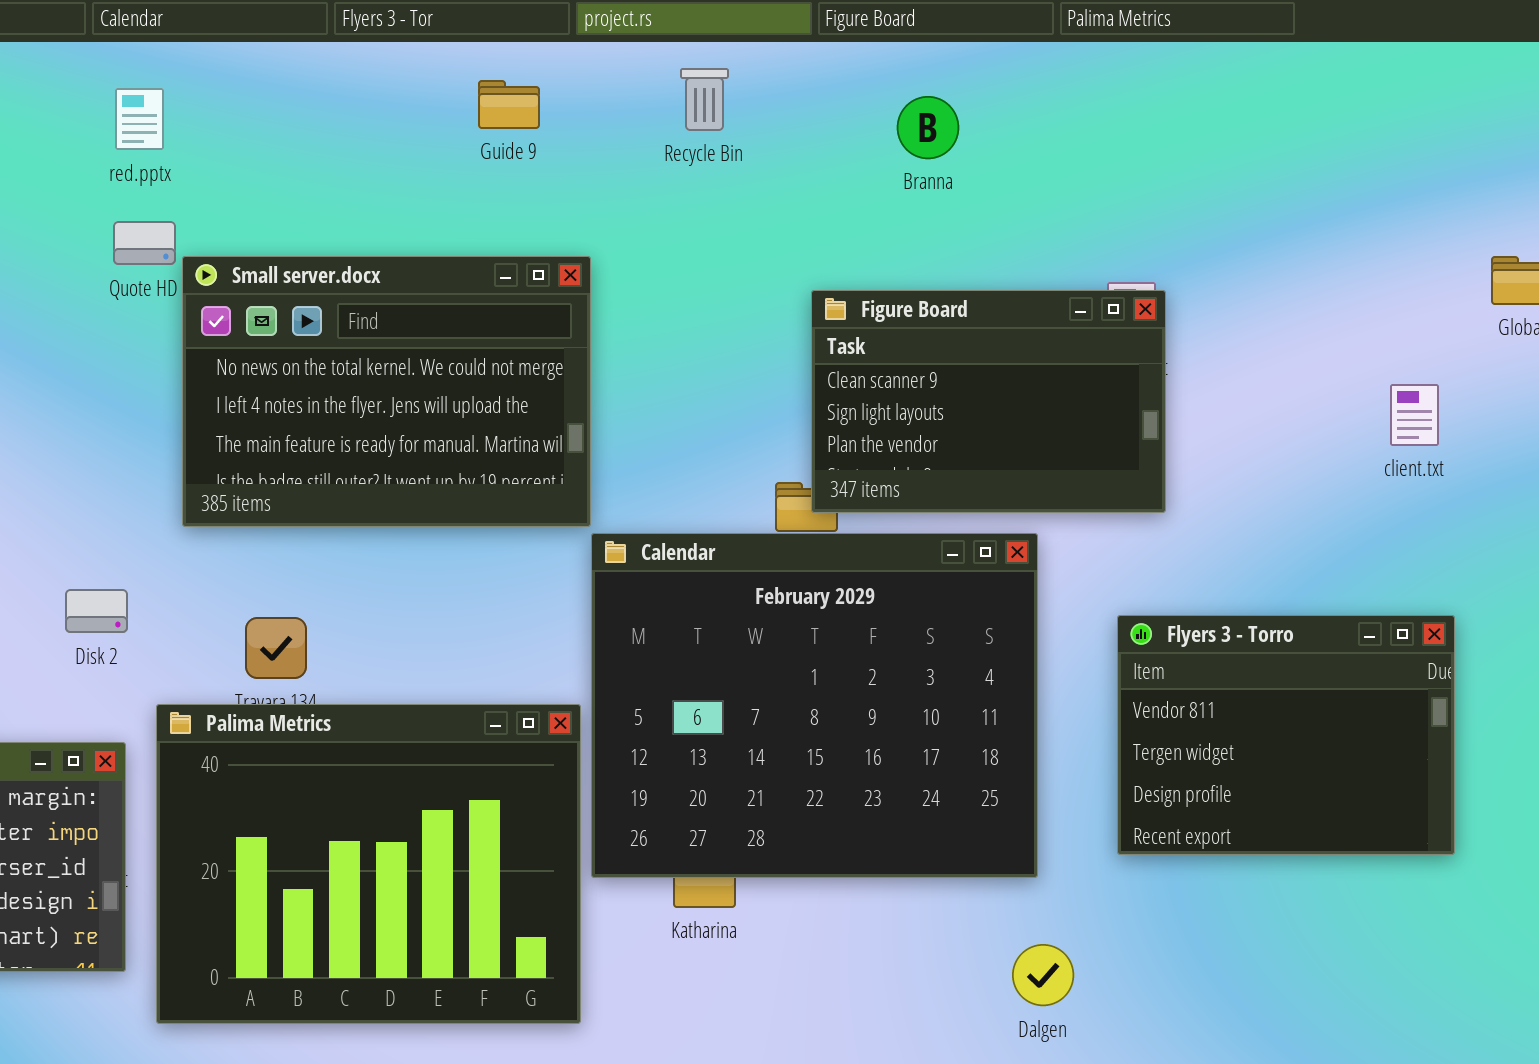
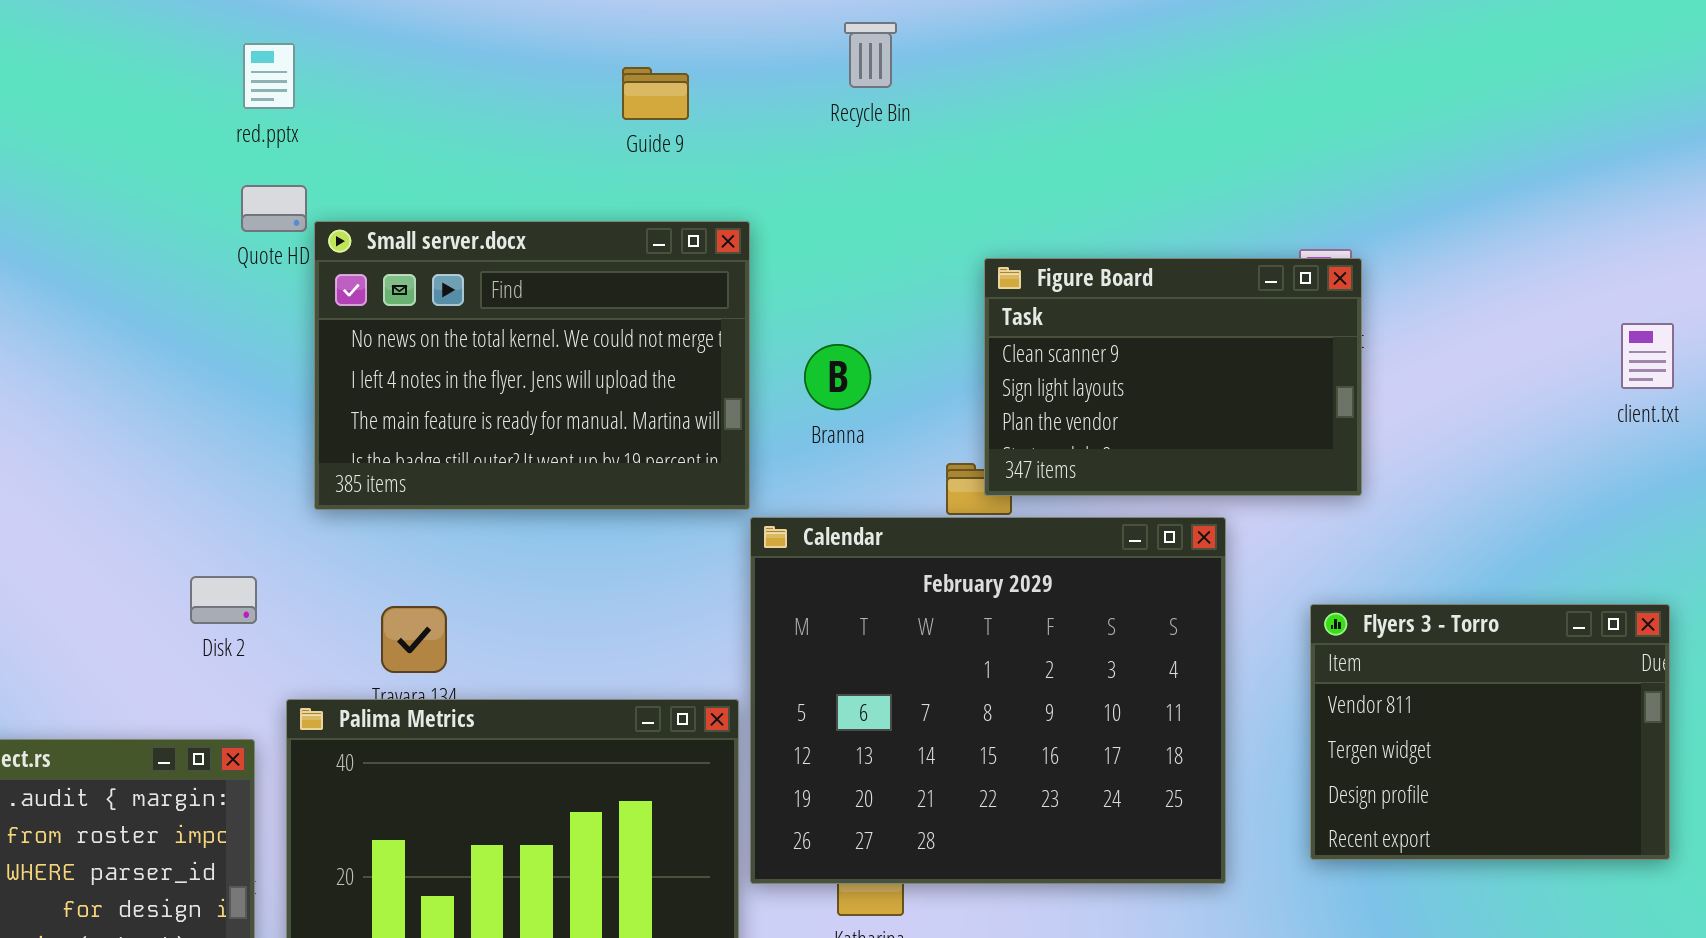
Guide 9: [478,80,540,129] -> [622,67,689,120], moved
Branna: [897,96,959,159] -> [804,344,871,410], moved
client.txt: [1390,384,1439,446] -> [1621,323,1674,389], moved

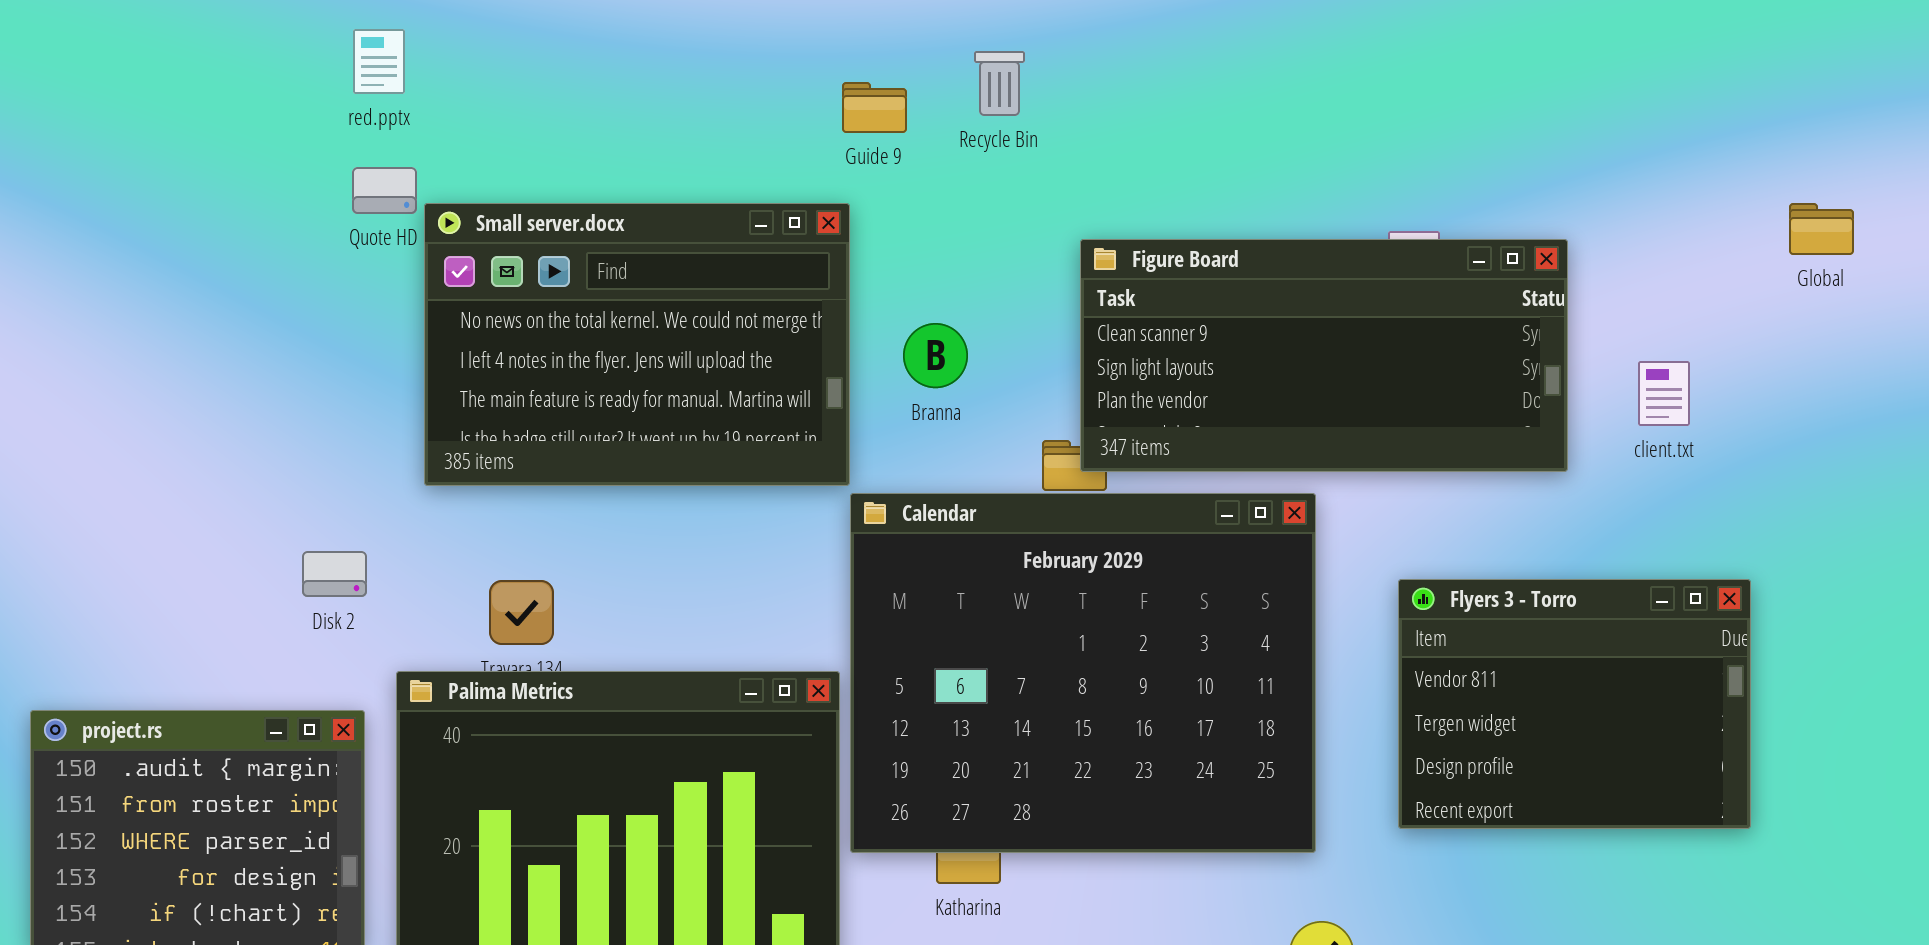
Recycle Bin: [844,22,897,88] -> [974,51,1025,116], moved
Guide 9: [622,67,689,120] -> [842,82,907,133], moved
Figure Board: [984,258,1362,496] -> [1080,239,1568,472], resized
client.txt: [1621,323,1674,389] -> [1638,361,1690,426], moved

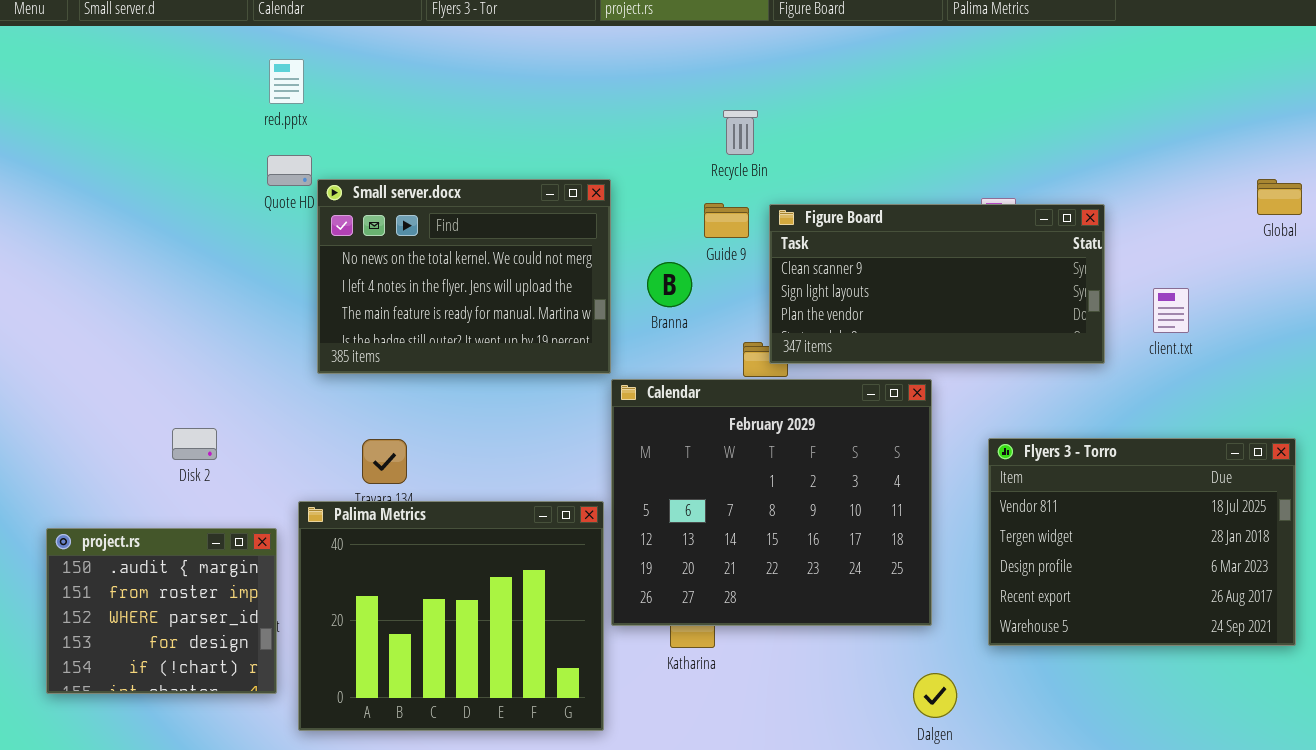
Recycle Bin: [974,51,1025,116] -> [723,110,758,155], moved
Guide 9: [842,82,907,133] -> [704,203,749,238], moved
Disk 2: [302,551,367,597] -> [172,428,217,460], moved
Flyers 3 - Torro: [1398,579,1751,829] -> [988,438,1296,646], resized

